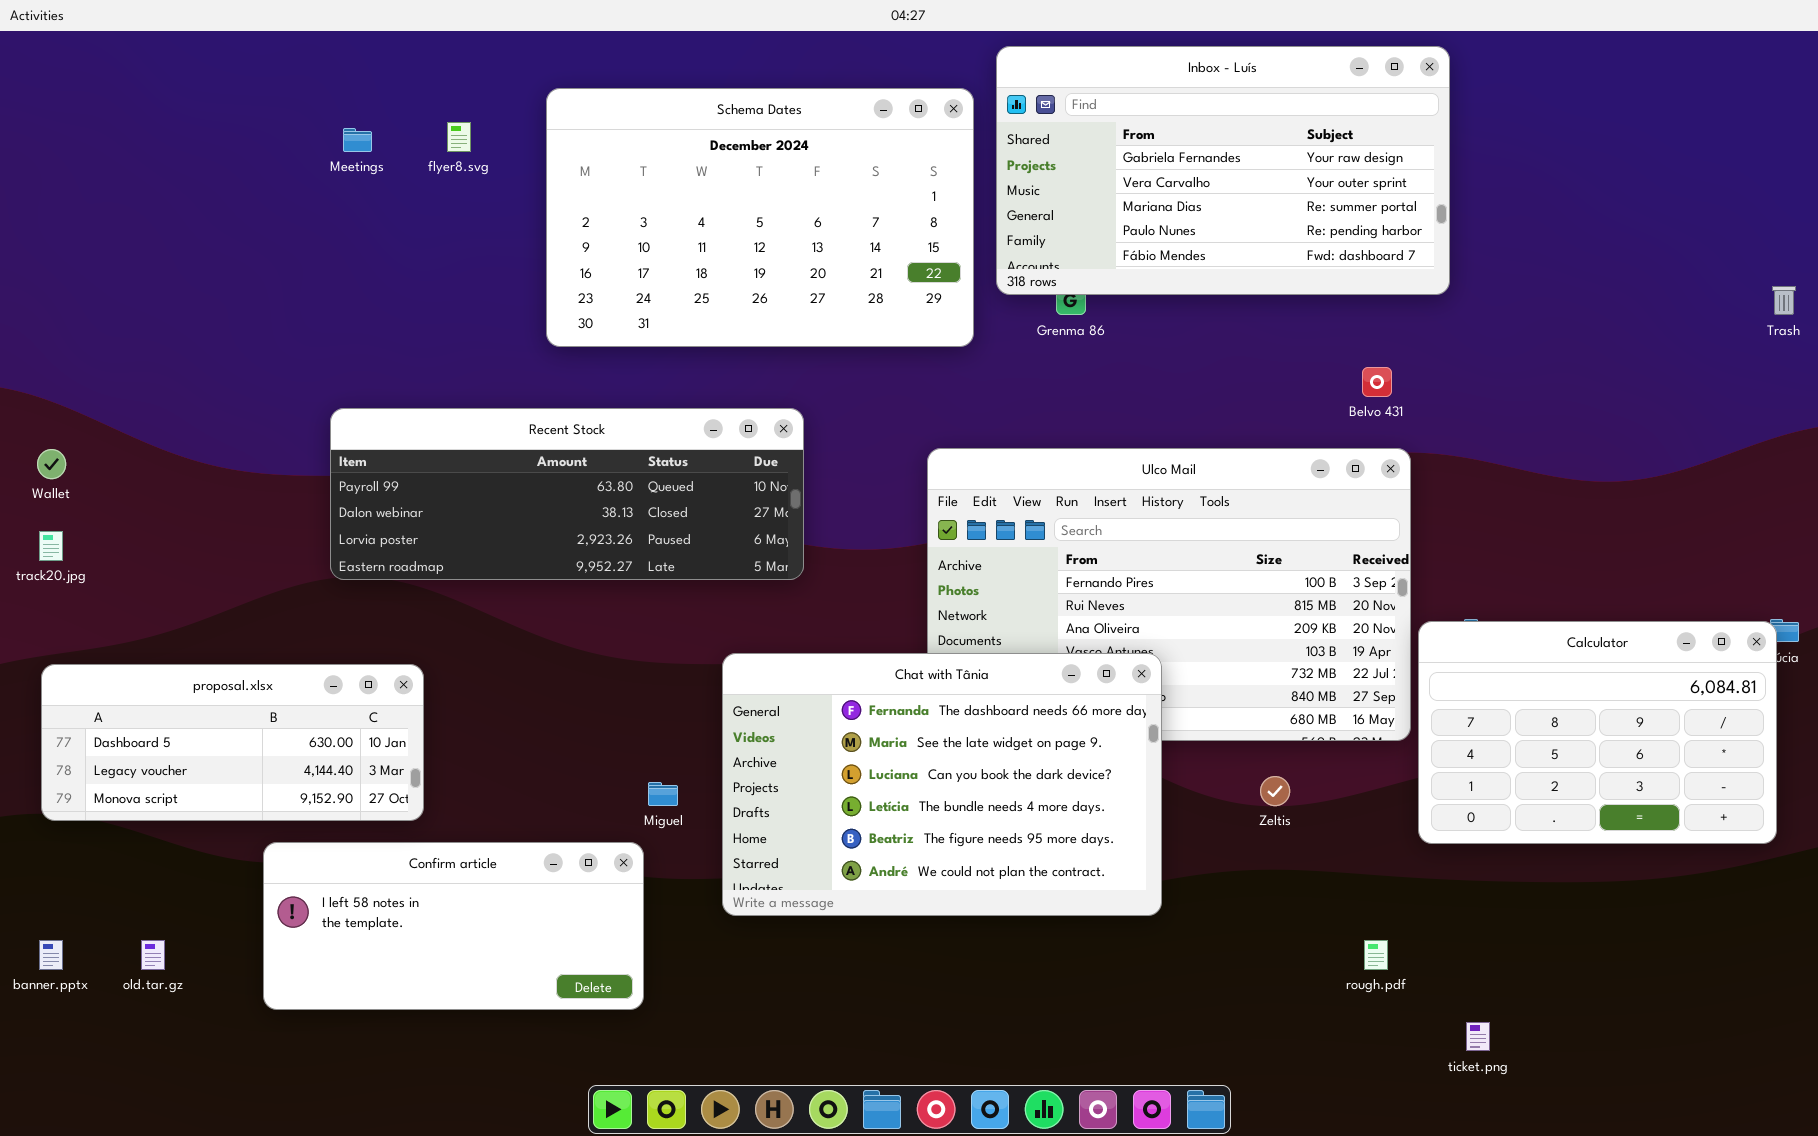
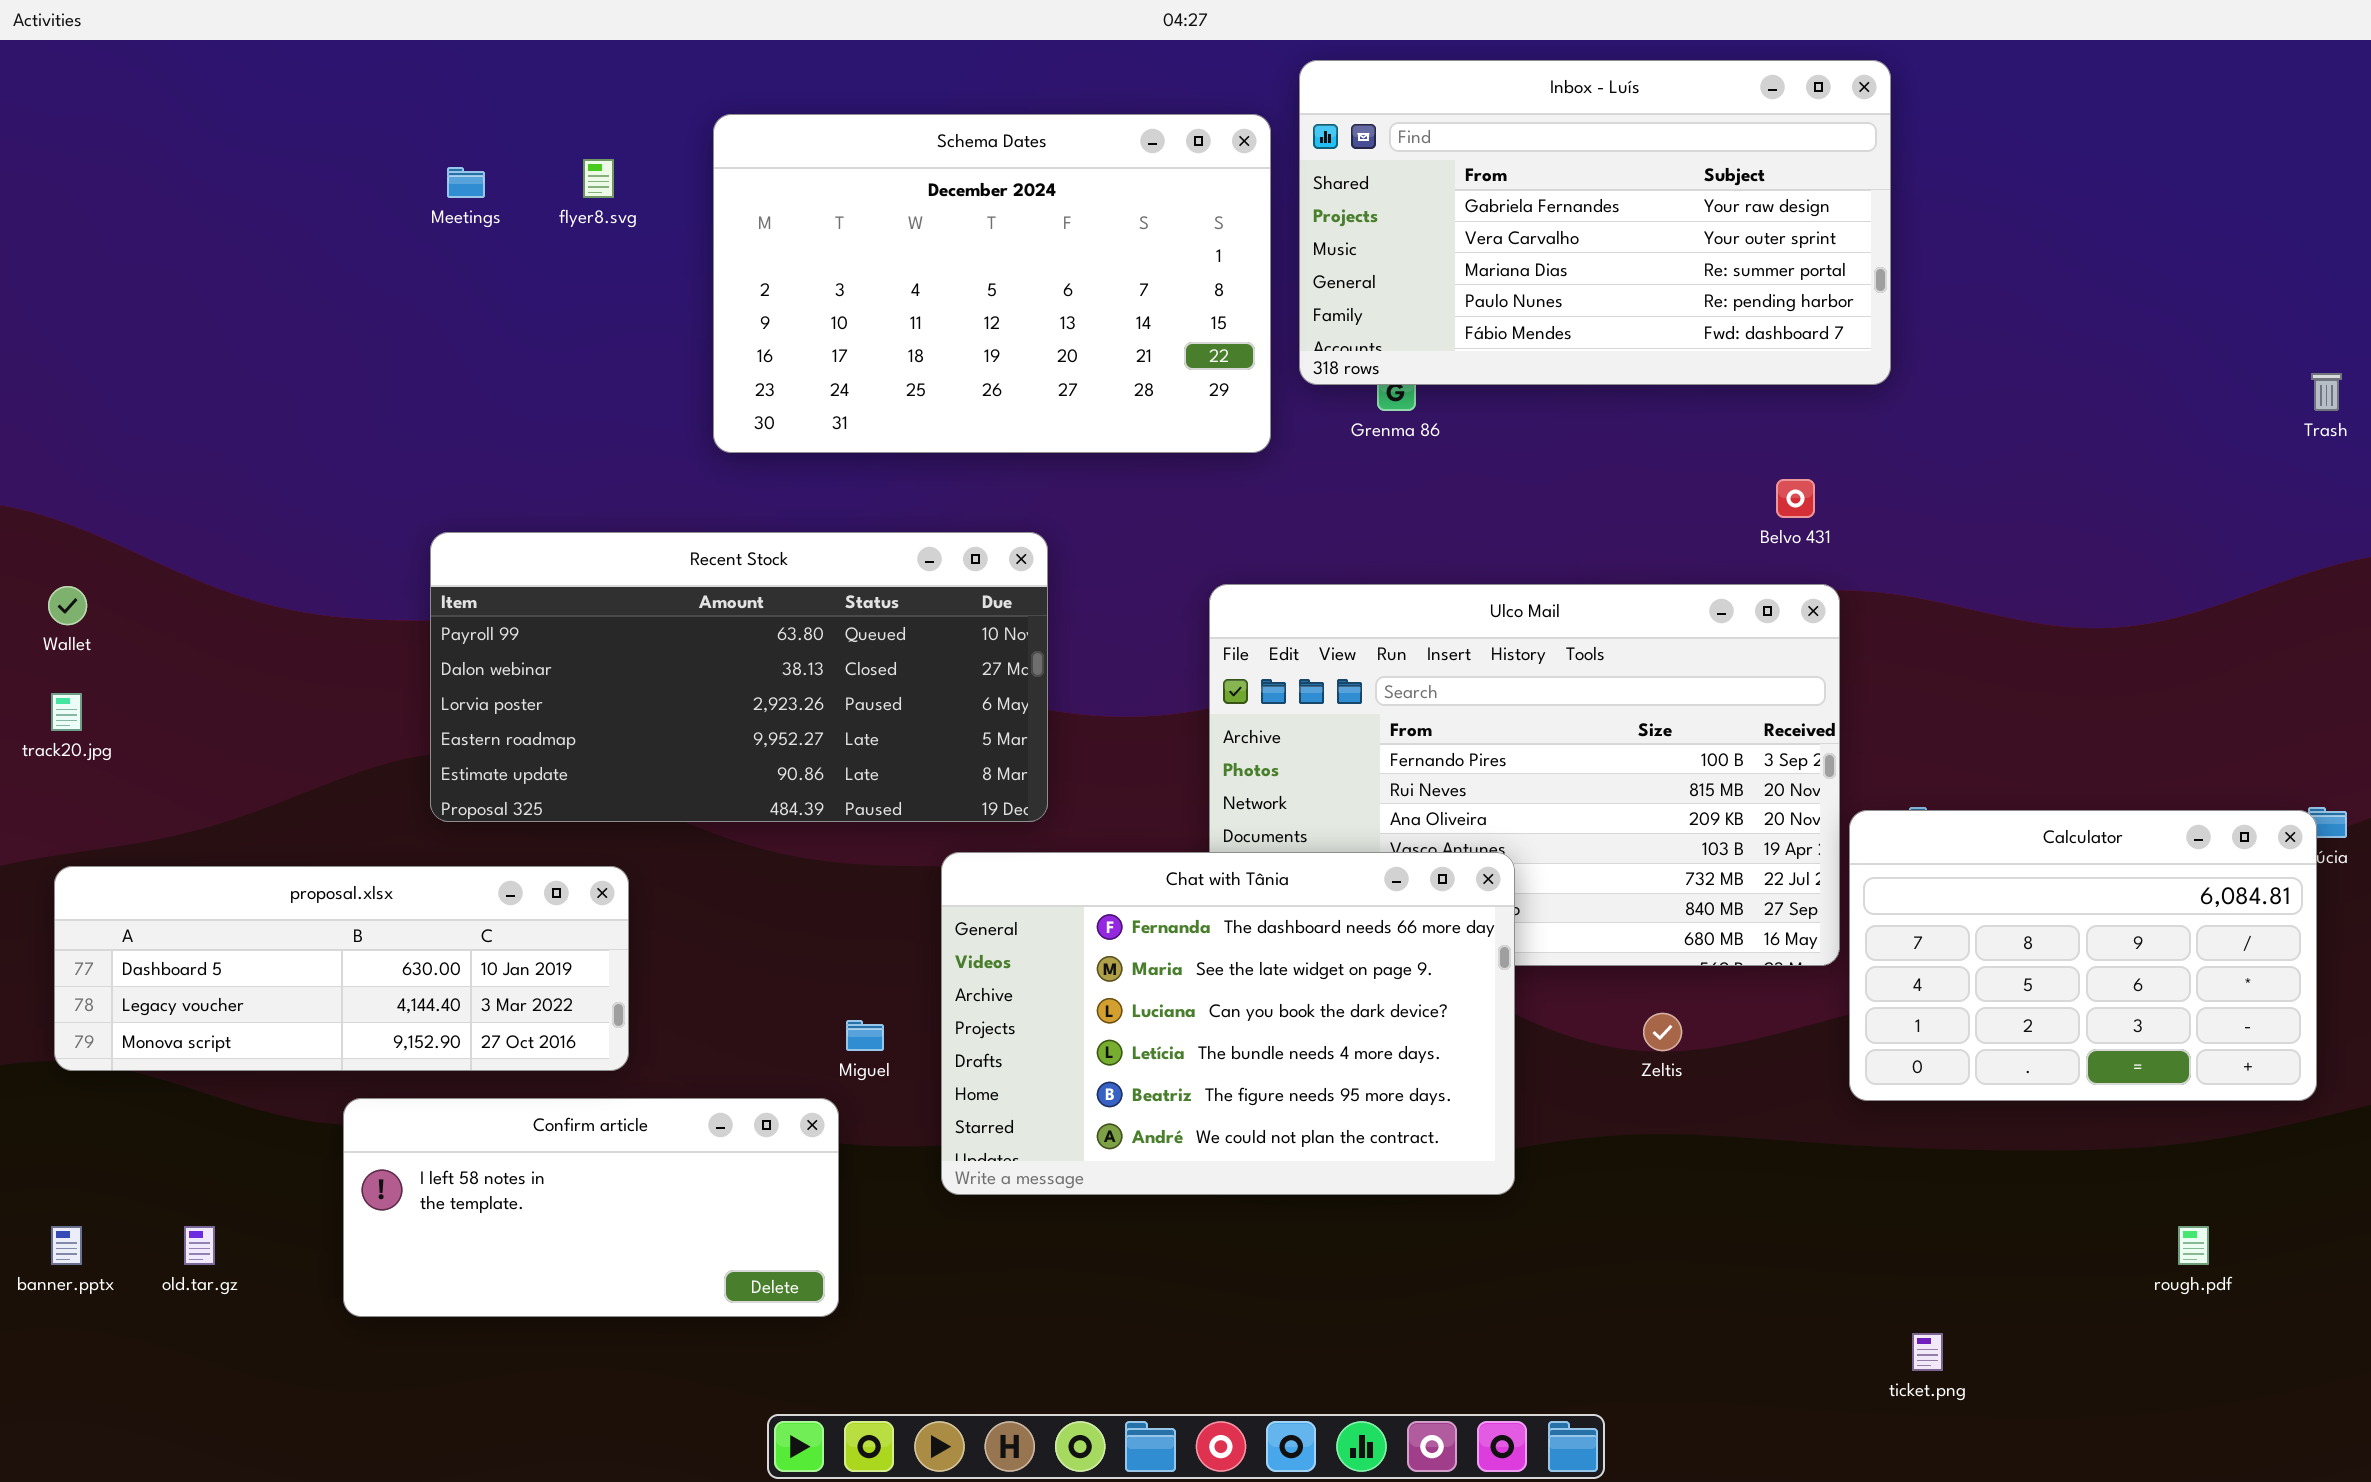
Recent Stock: [330,408,804,580] -> [430,532,1048,822], resized
proposal.xlsx: [41,664,424,821] -> [54,866,629,1071], resized
rough.pdf: [1364,940,1388,970] -> [2178,1226,2209,1265], moved

